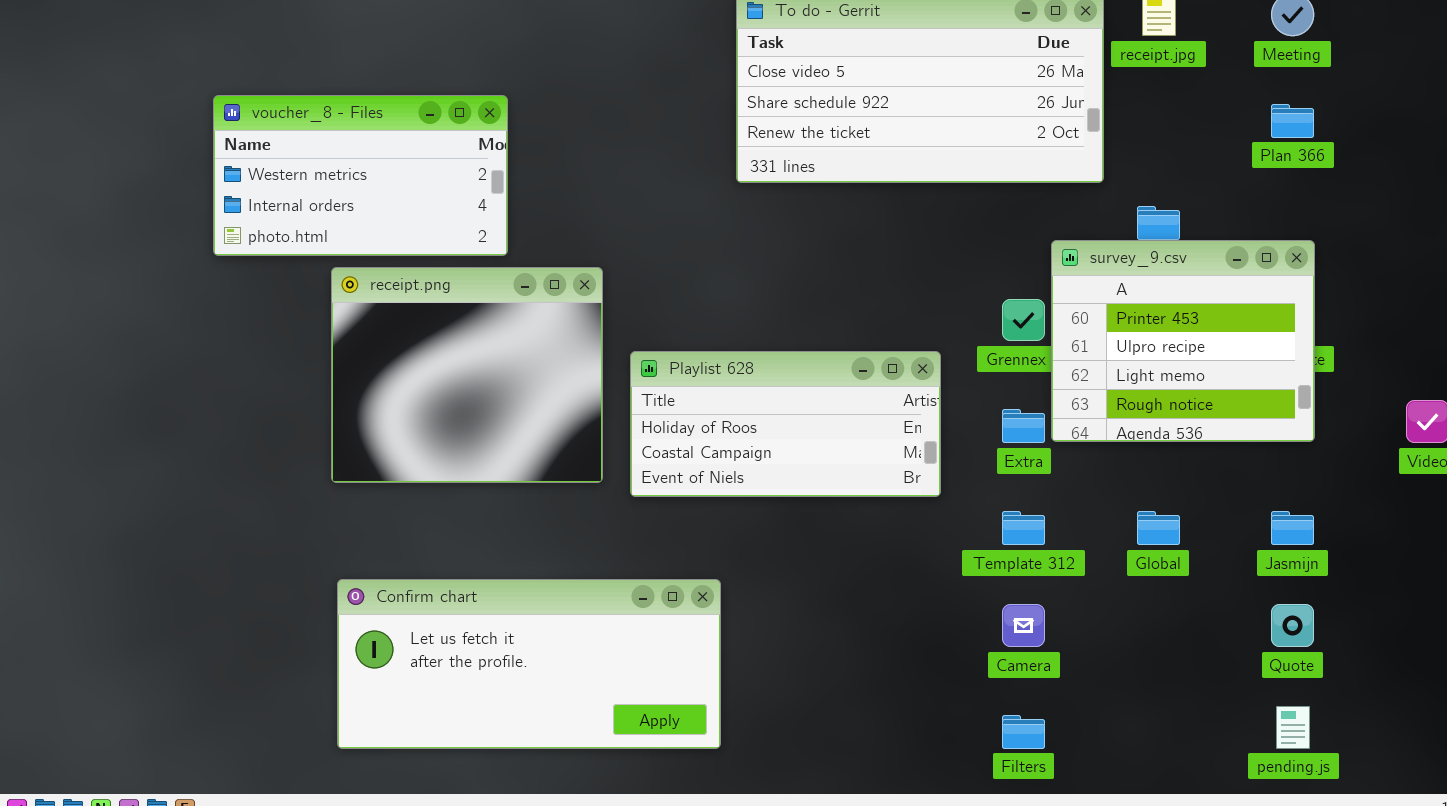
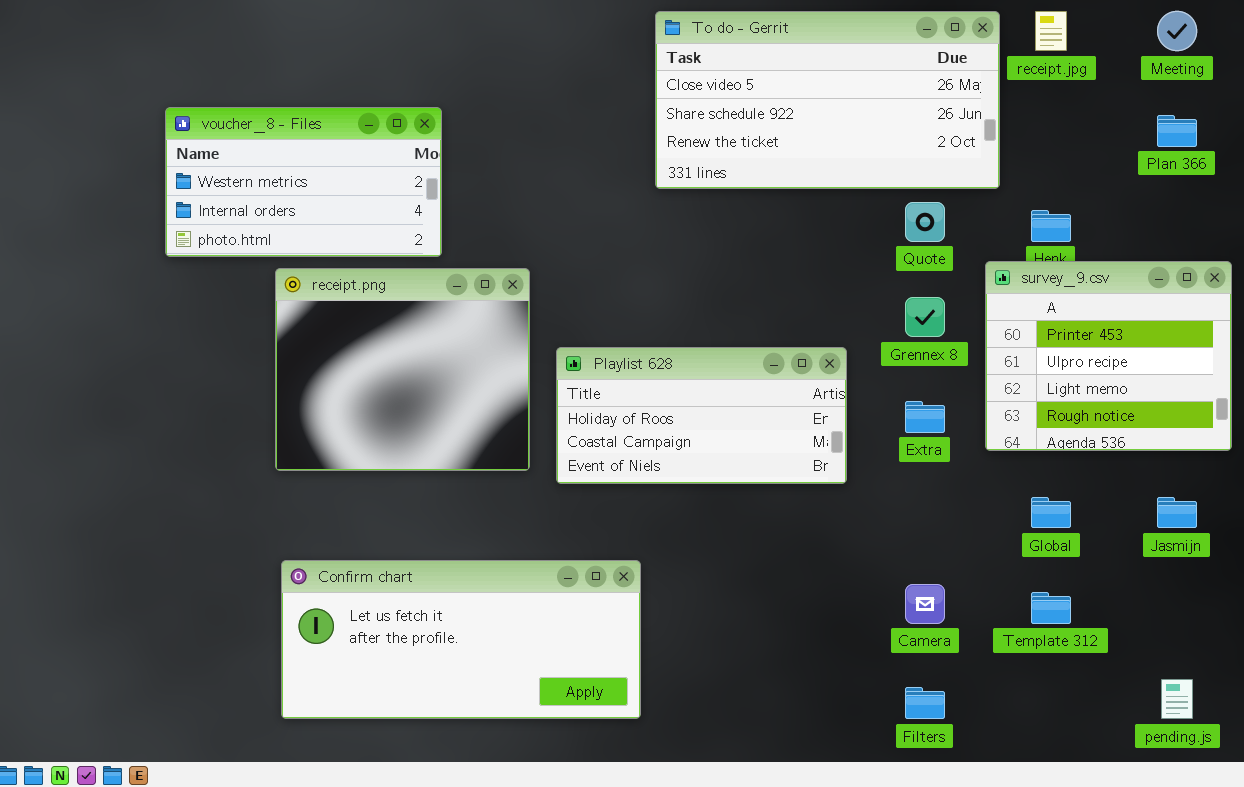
survey_9.csv: [1051,240,1315,442] -> [985,261,1232,451], moved
Template 312: [1002,511,1045,545] -> [1031,592,1071,624], moved
Quote: [1271,604,1314,647] -> [905,202,945,242], moved

